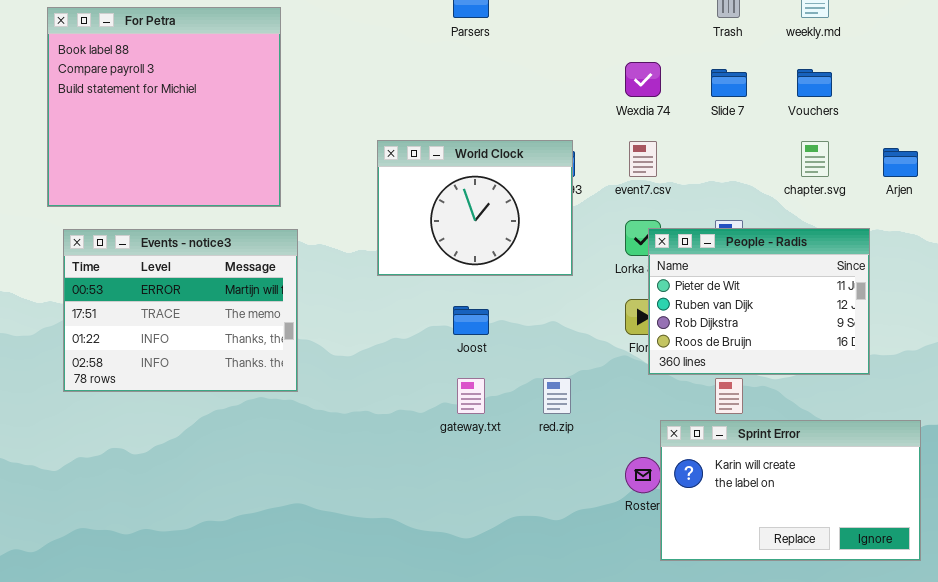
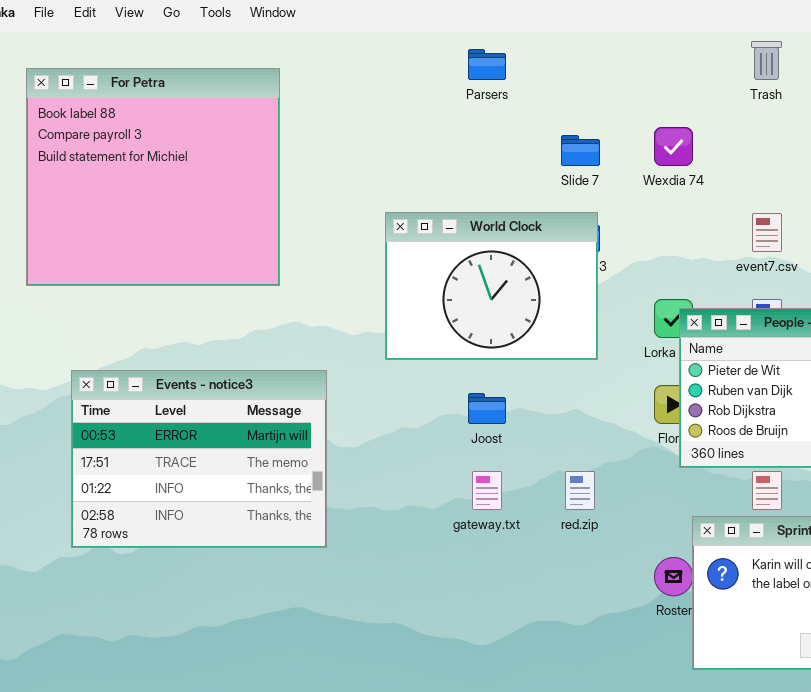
Slide 7: [711,69,747,97] -> [561,135,600,166], moved
event7.csv: [629,141,657,177] -> [752,213,782,252], moved
Events - notice3: [63,229,298,392] -> [71,370,327,548], moved

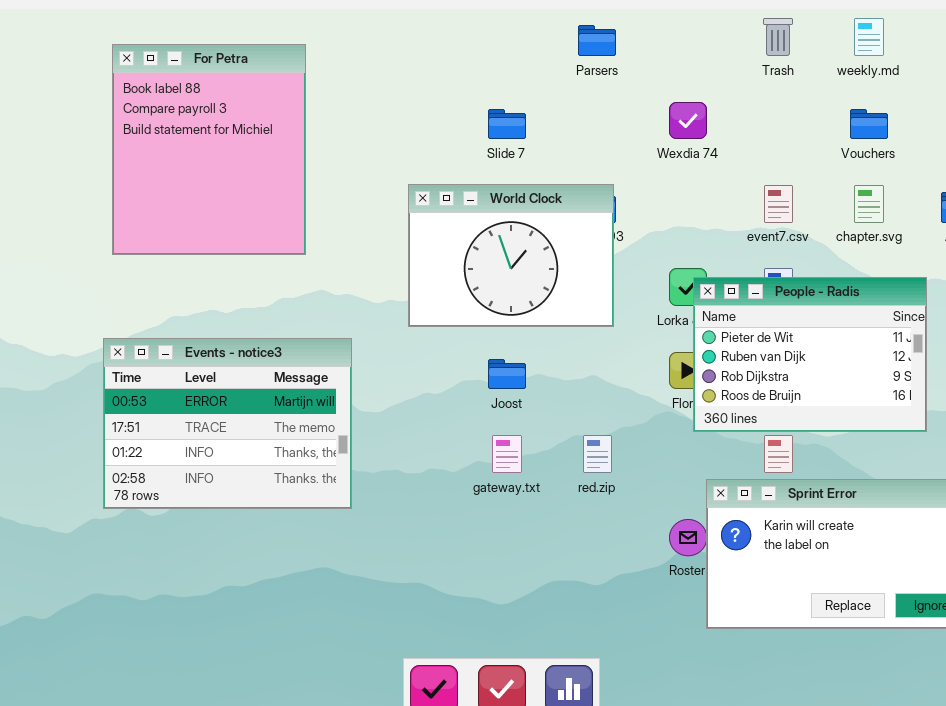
Parsers: [468,49,506,80] -> [578,25,616,56], moved
For Petra: [26,68,280,286] -> [112,44,306,255], resized
Slide 7: [561,135,600,166] -> [488,109,526,139], moved

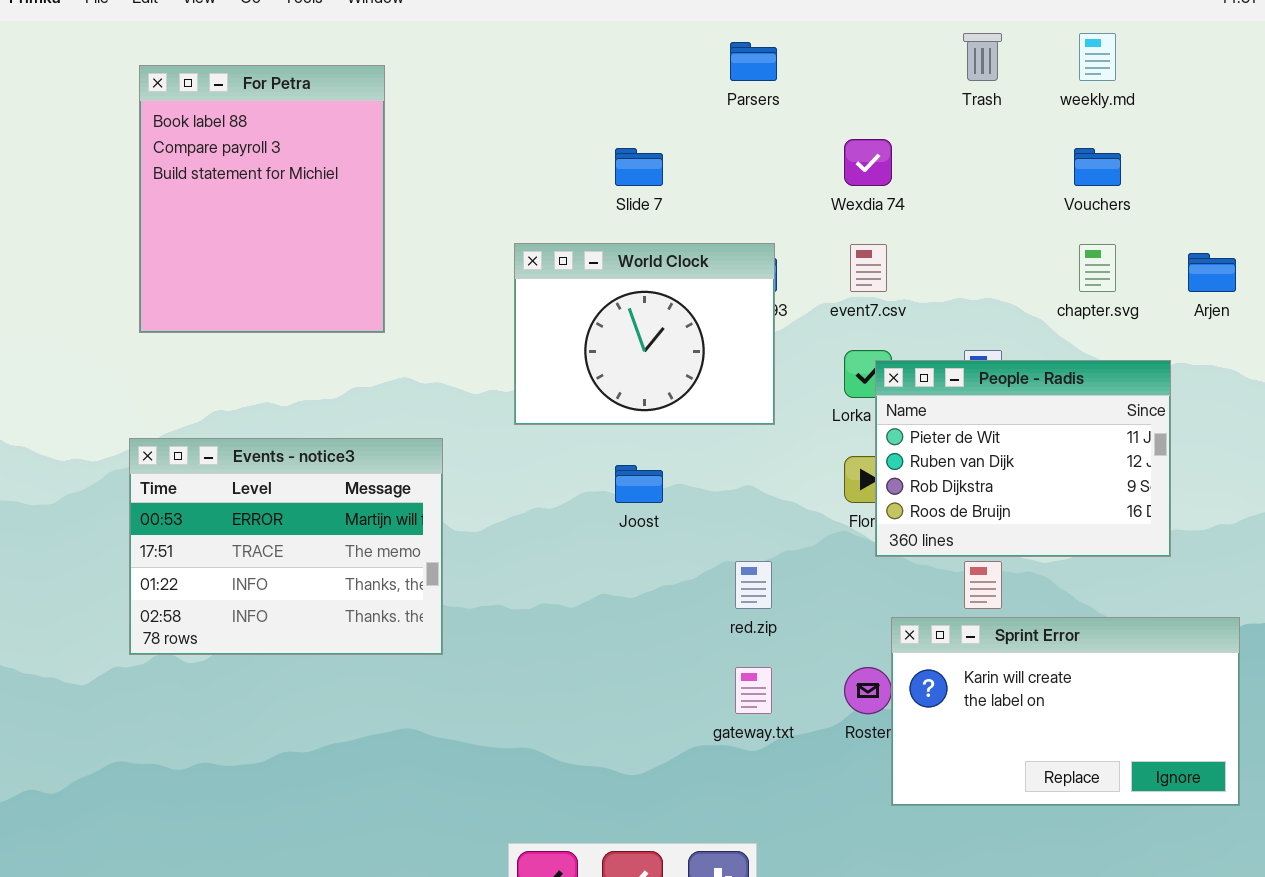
event7.csv: [764,185,793,223] -> [850,244,887,292], moved
gateway.txt: [492,435,522,473] -> [735,667,772,714], moved

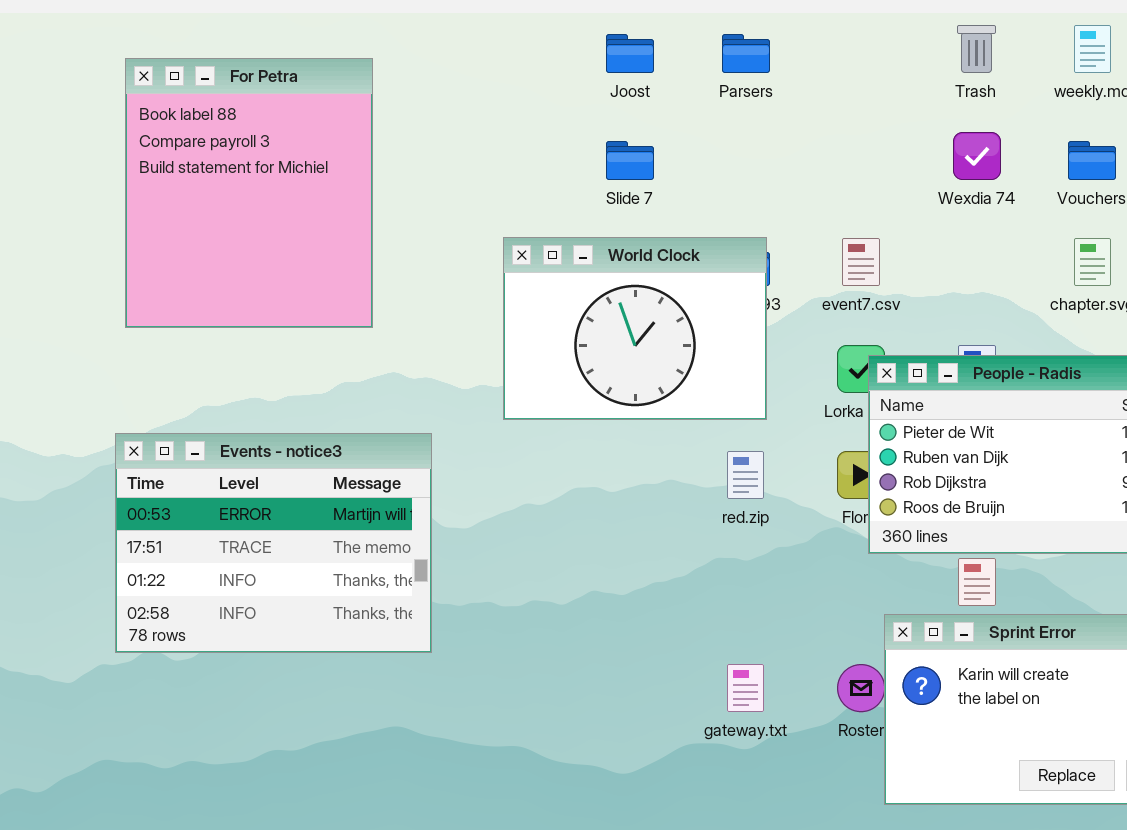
Wexdia 74: [844,139,892,186] -> [953,132,1001,180], moved
Joost: [615,465,663,503] -> [606,34,654,73], moved
red.zip: [735,561,772,609] -> [727,451,764,499], moved

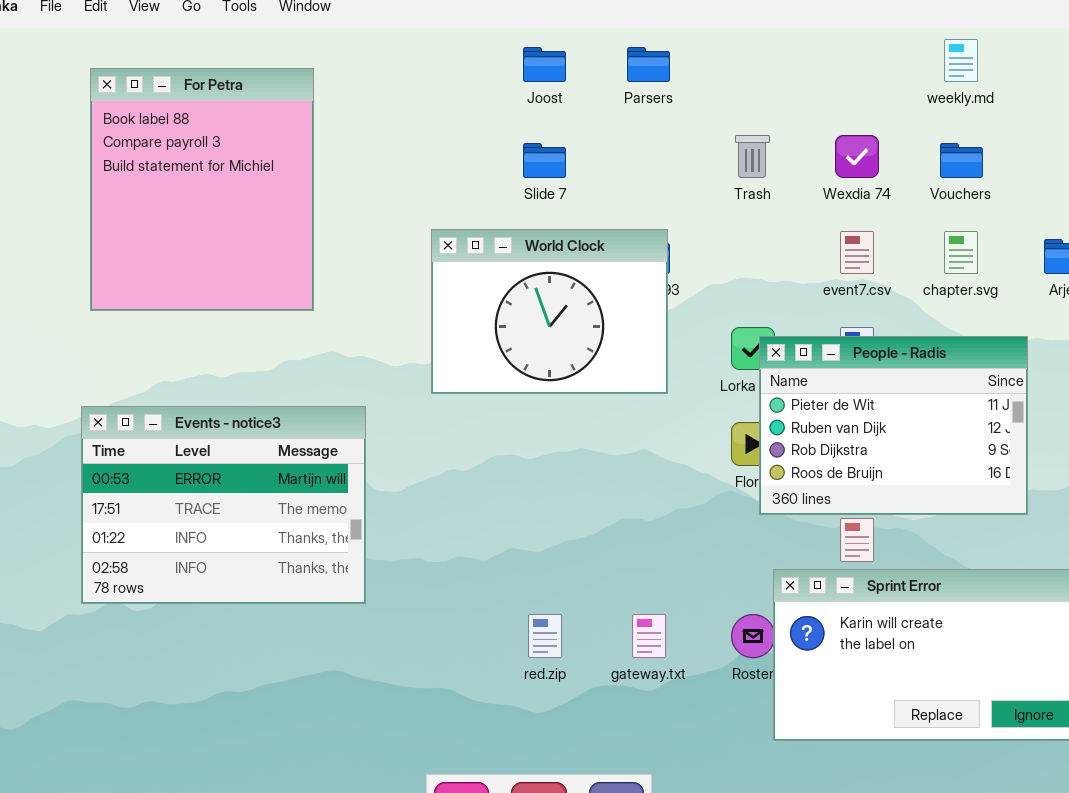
Trash: [957,25,996,73] -> [735,135,770,178], moved
event7.csv: [842,238,880,286] -> [840,231,874,274], moved
red.zip: [727,451,764,499] -> [528,614,562,658], moved

